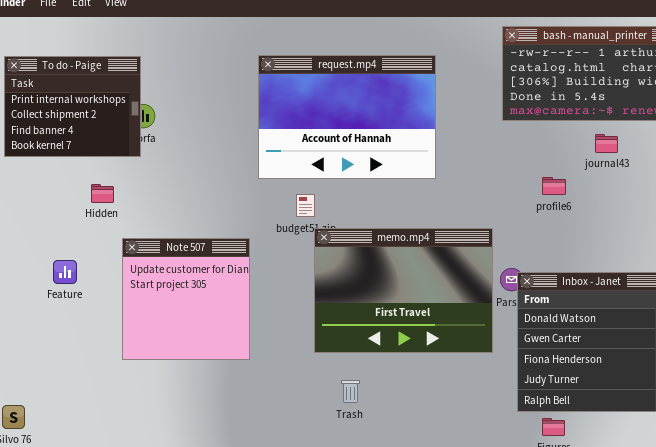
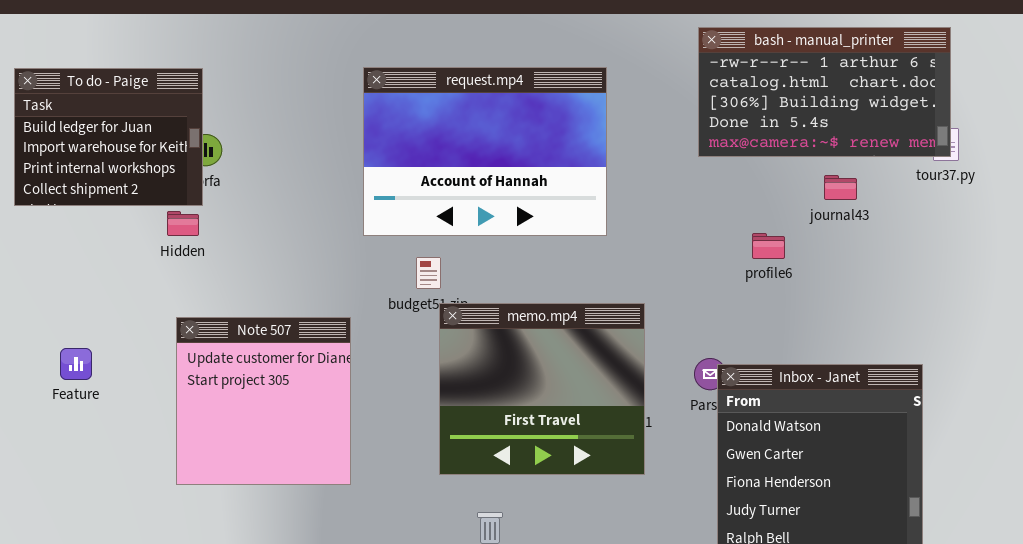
To do - Paige: [4,56,141,157] -> [14,68,203,206], scrolled up 2 rows
Hidden: [91,184,114,203] -> [167,211,199,236], moved
memo.mp4: [314,228,493,353] -> [439,303,645,475], resized
Feature: [53,260,77,284] -> [60,348,92,380], moved

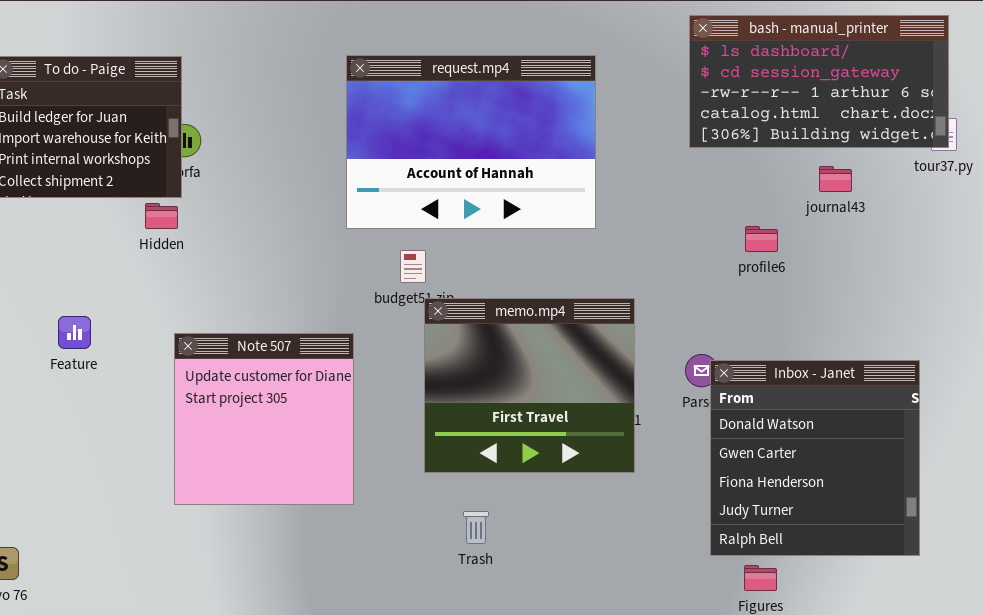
bash - manual_printer: [698,27,951,157] -> [689,15,949,148], scrolled up 2 rows
Note 507: [176,317,351,485] -> [174,333,354,505], moved
Feature: [60,348,92,380] -> [58,316,91,349], moved

